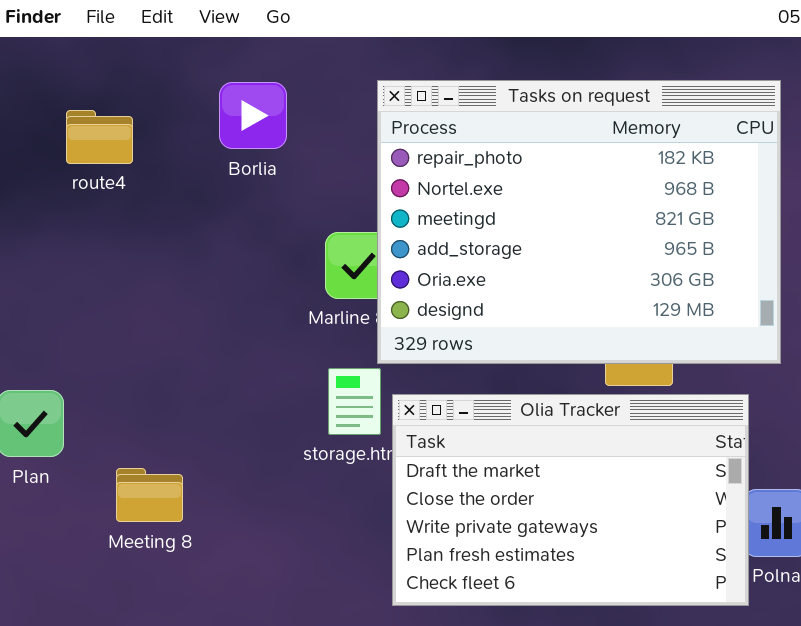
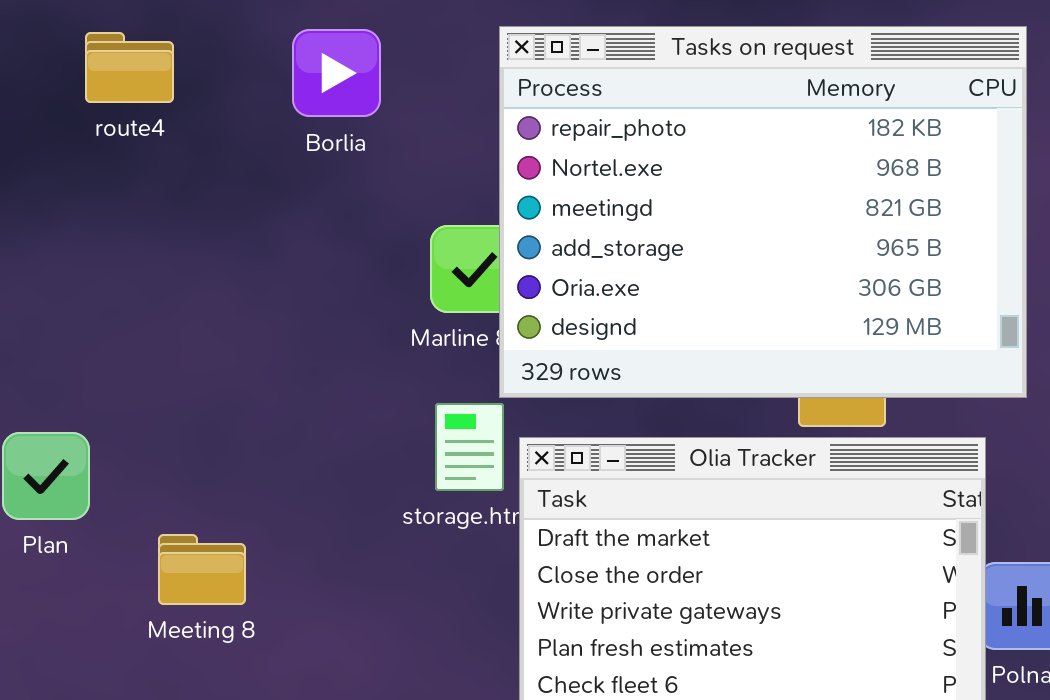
route4: [66,110,133,164] -> [85,32,174,103], moved

